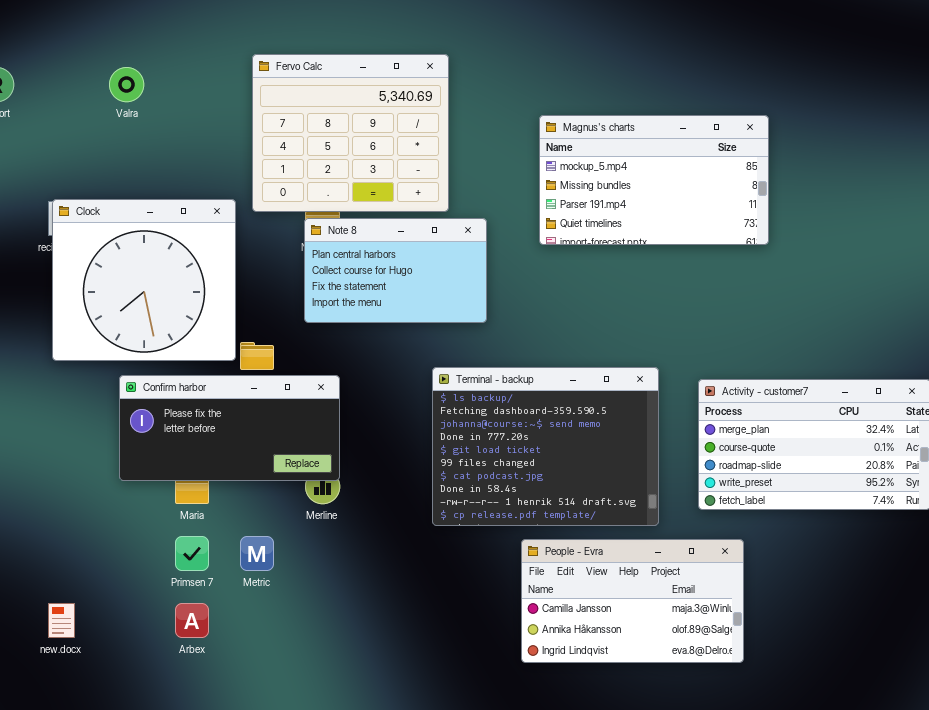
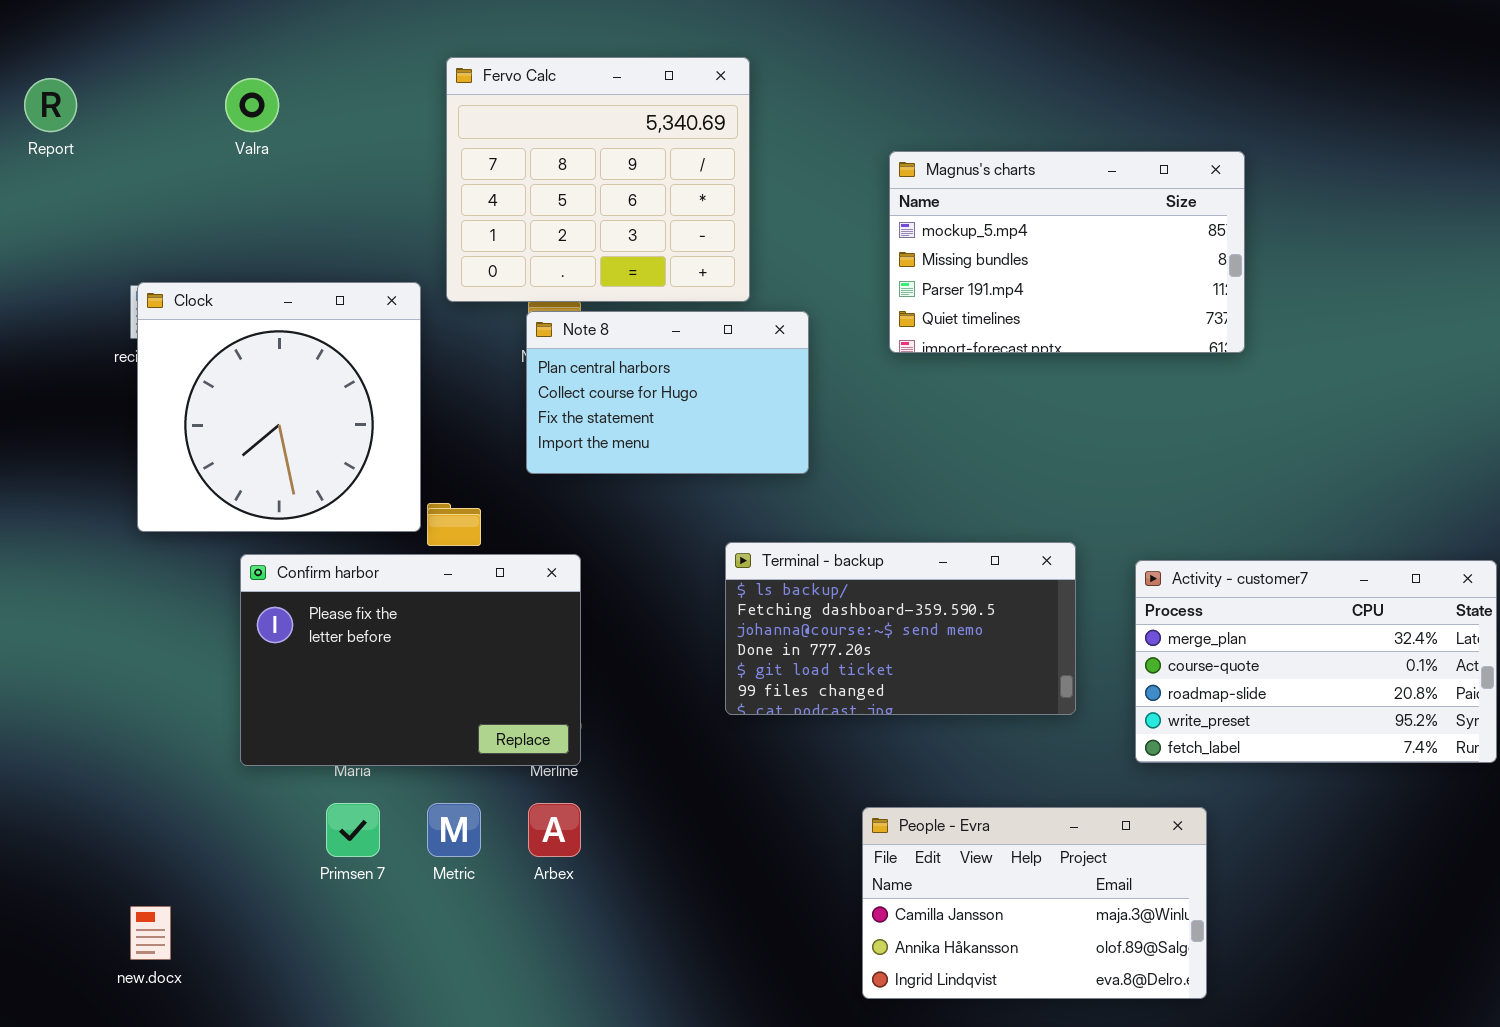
Terminal - backup: [432,367,659,526] -> [725,542,1076,715], resized
Confirm harbor: [119,375,340,481] -> [240,554,581,766], resized
Arbex: [175,603,209,638] -> [528,803,581,857], moved

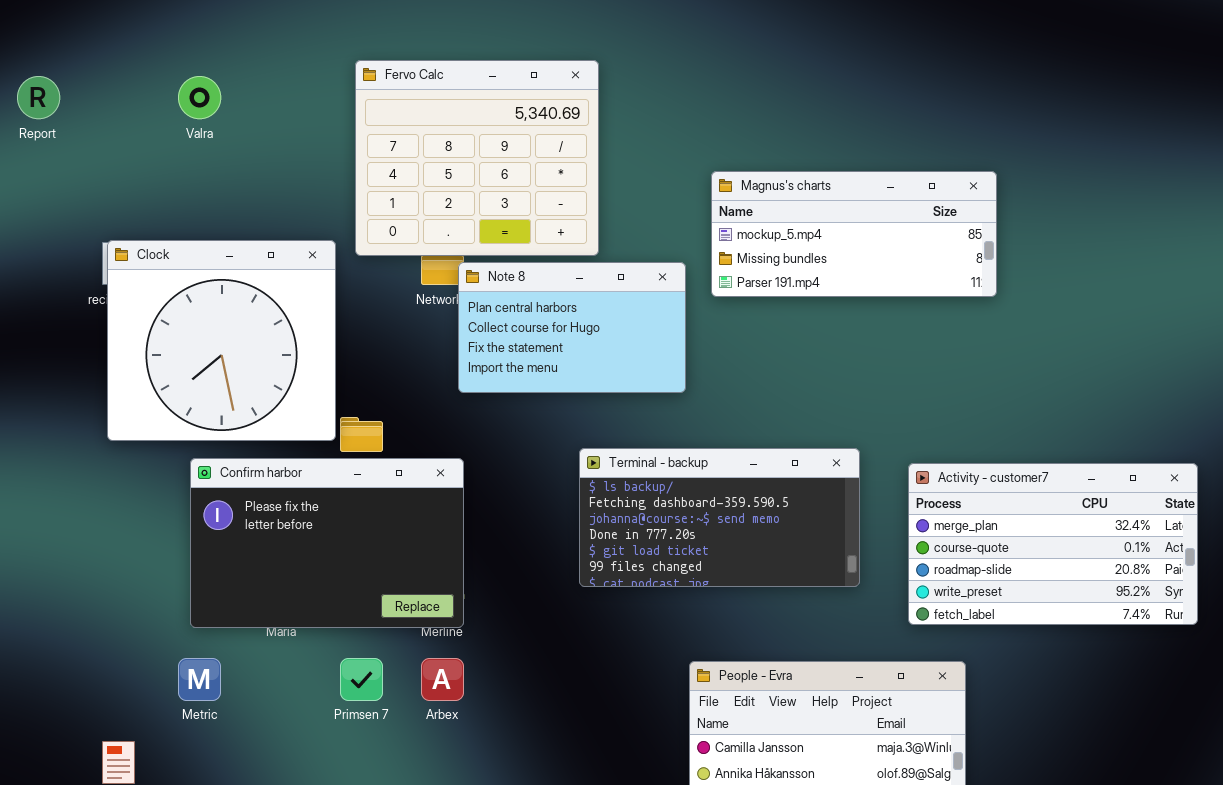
Magnus's charts: [889,151,1245,353] -> [711,171,997,297], resized
Note 8: [526,311,809,474] -> [458,262,686,393], moved
Primsen 7: [326,803,380,857] -> [340,658,383,701], moved
Metric: [427,803,481,857] -> [178,658,221,701], moved

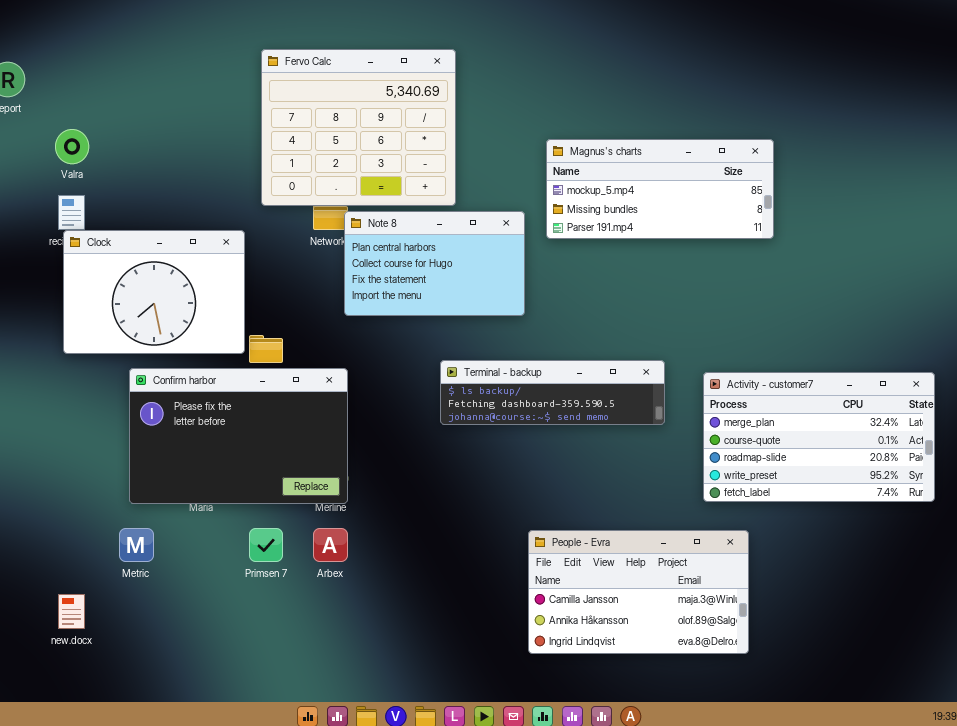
Valra: [178,76,221,119] -> [55,129,89,164], moved
Clock: [107,240,336,441] -> [63,230,245,354], resized
Terminal - backup: [579,448,860,587] -> [440,360,665,425], resized

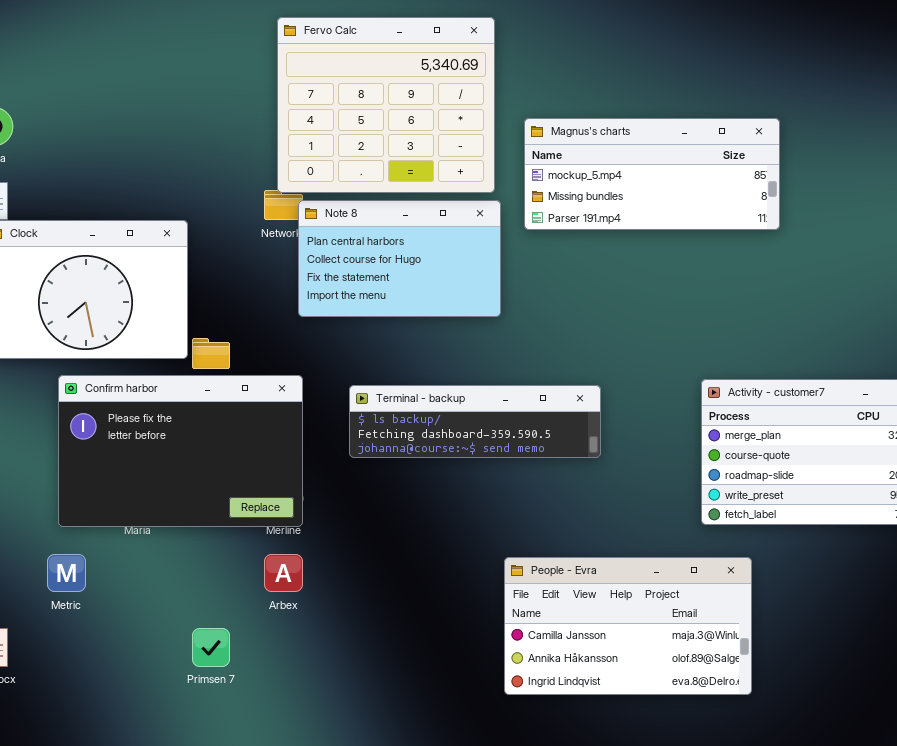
Fervo Calc: [261,49,456,206] -> [277,17,495,193], moved
Terminal - backup: [440,360,665,425] -> [349,385,601,458], moved
Primsen 7: [249,528,283,562] -> [192,628,230,667], moved

